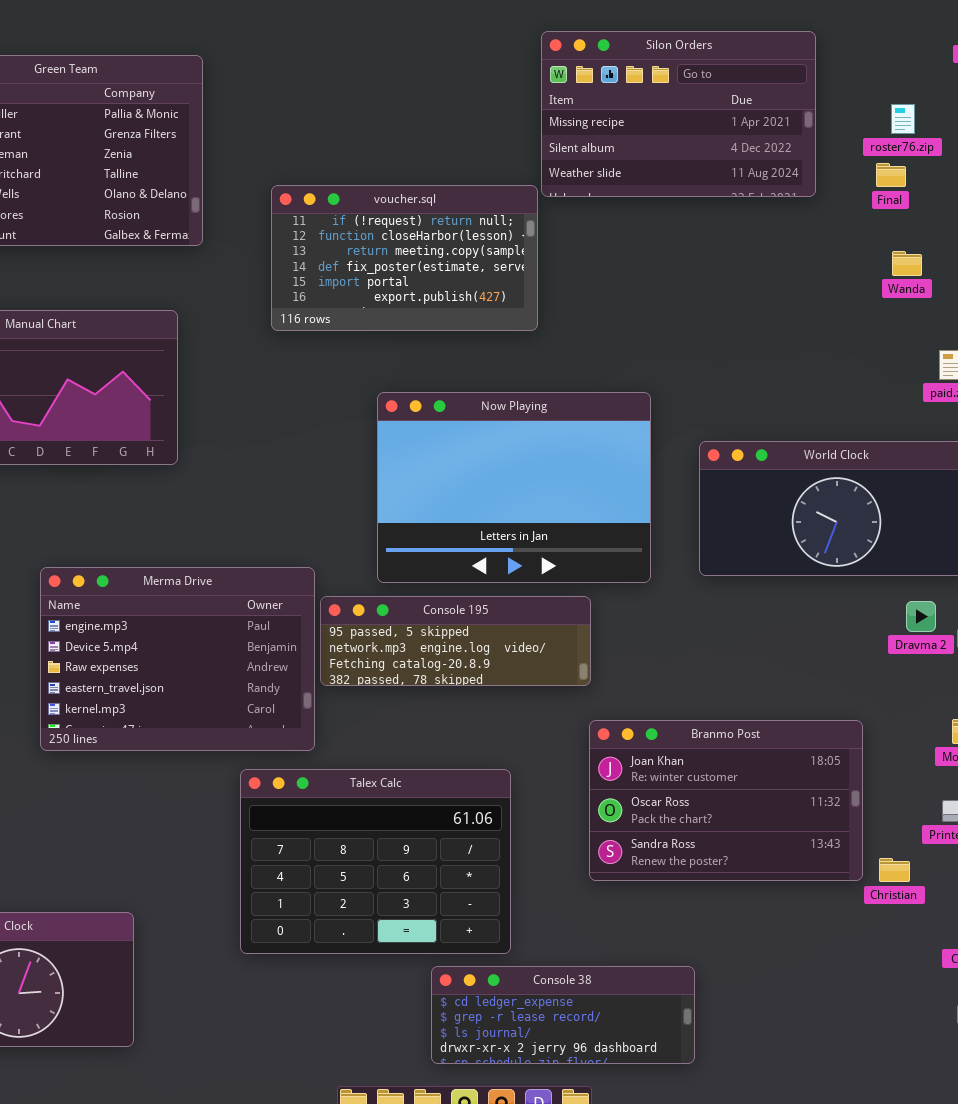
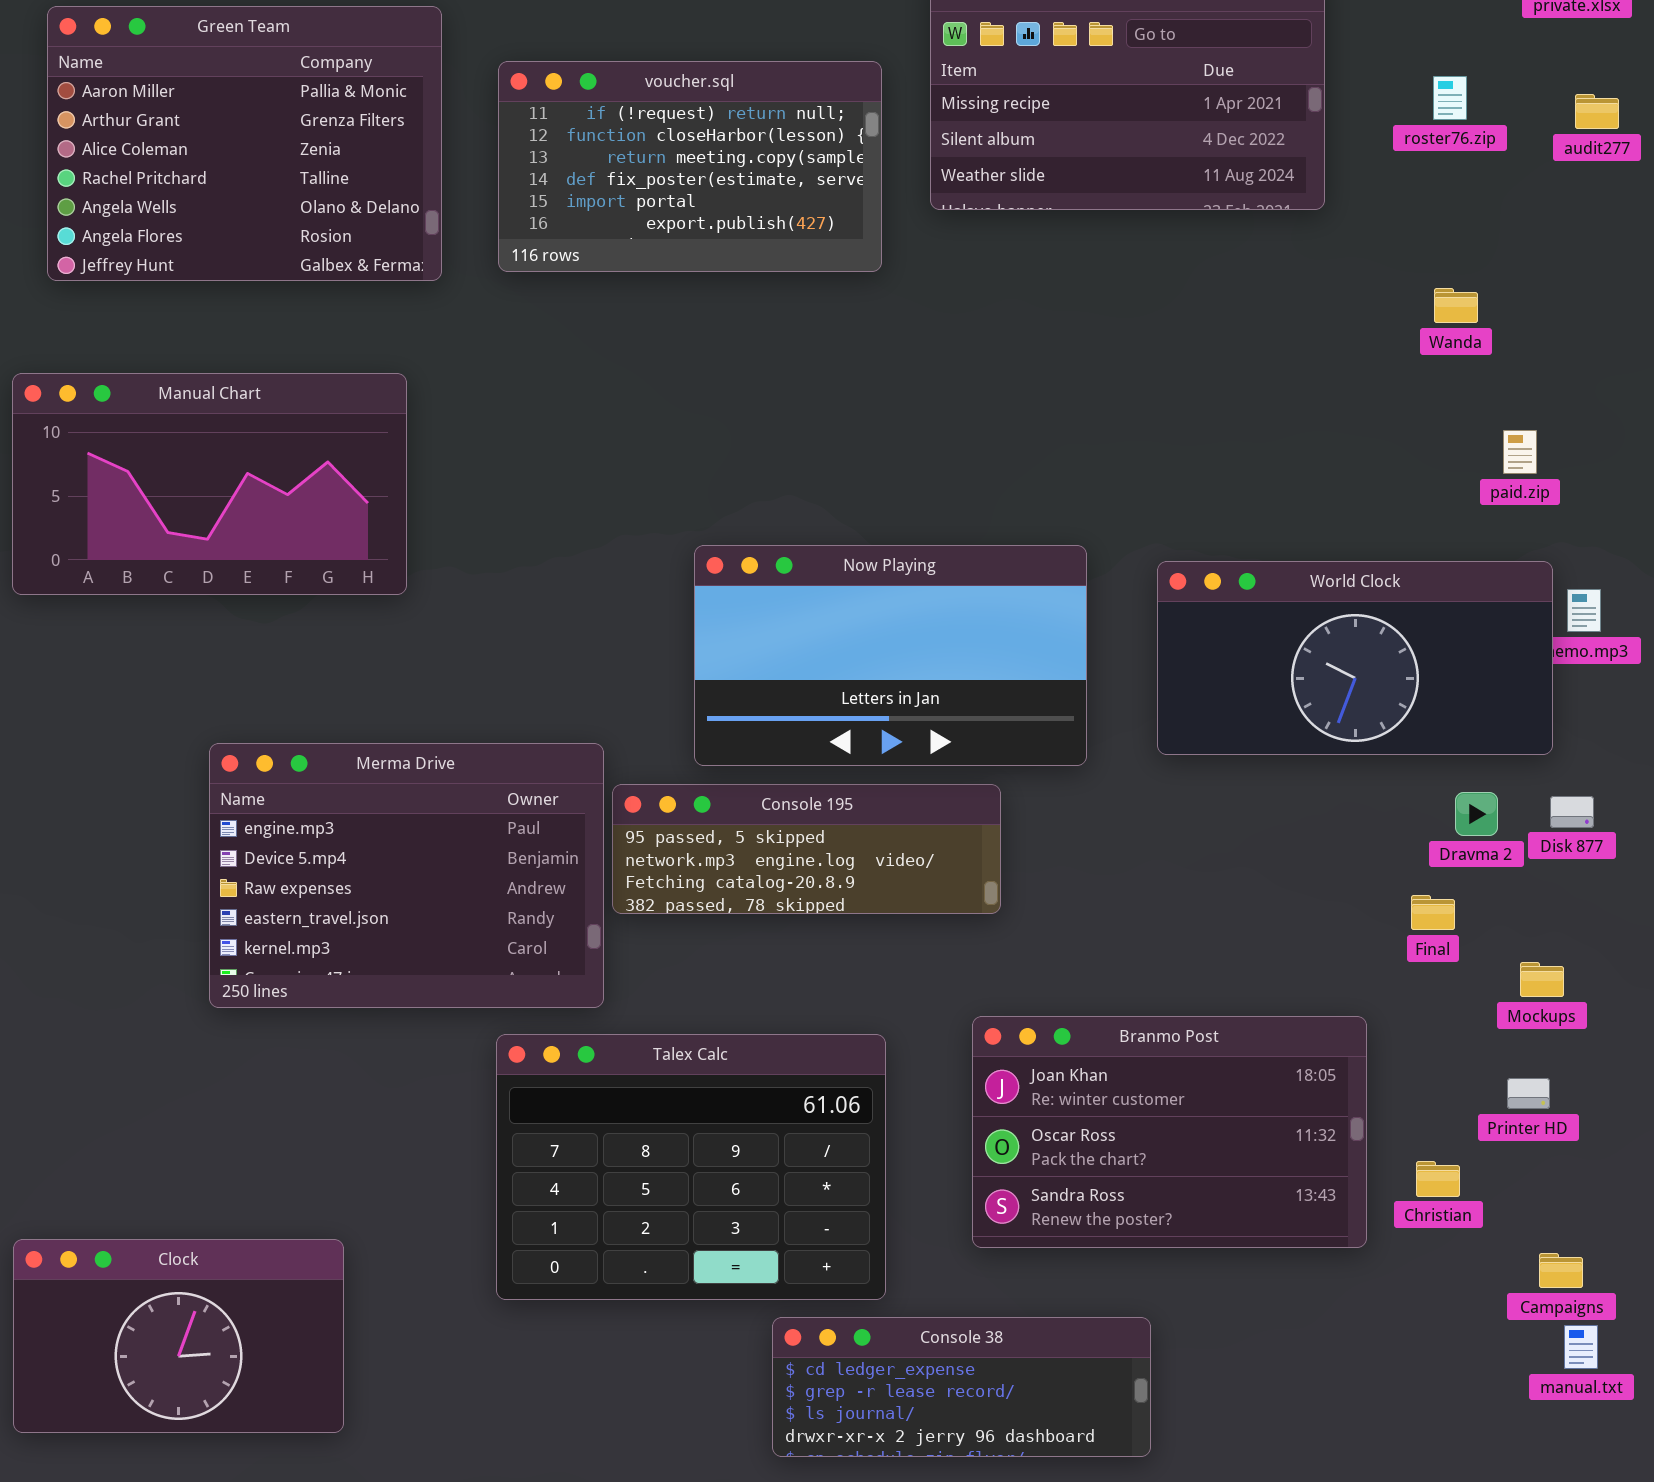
Final: [876,163,906,187] -> [1411,895,1455,930], moved
voucher.sql: [271,185,538,331] -> [498,61,882,272], moved
Now Playing: [377,392,651,583] -> [694,545,1087,766], resized
Branmo Post: [589,720,863,881] -> [972,1016,1367,1248], moved

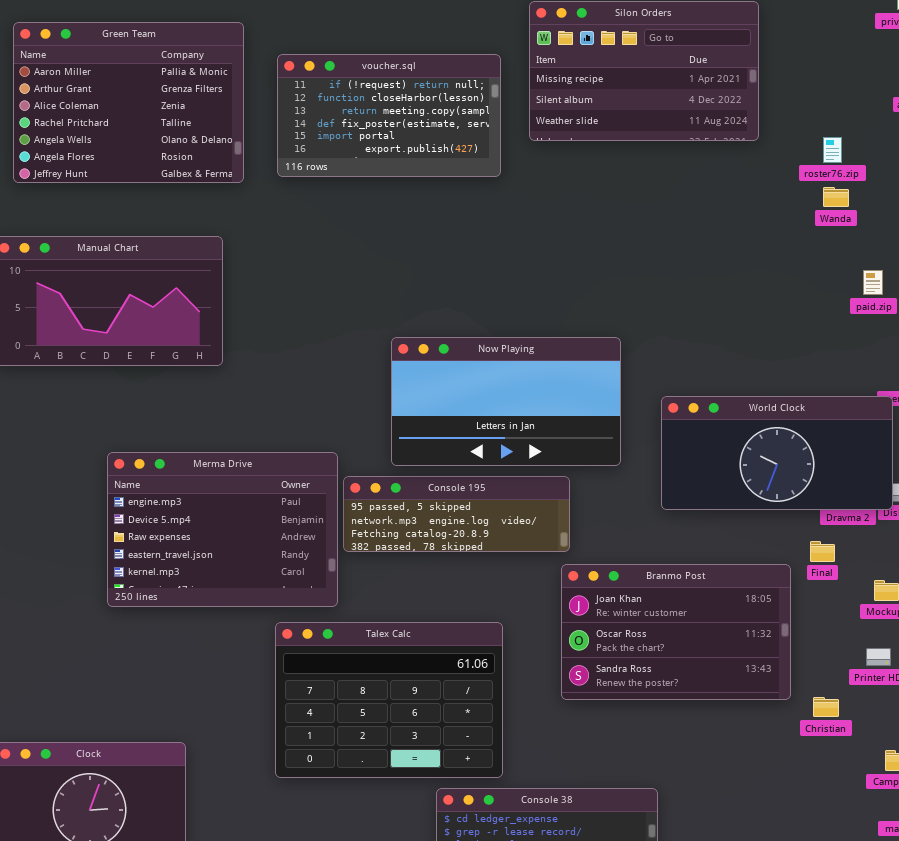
roster76.zip: [1433,76,1467,120] -> [823,137,842,163], moved
World Clock: [1157,561,1553,755] -> [661,396,893,510], moved
Branmo Post: [972,1016,1367,1248] -> [561,564,791,700], moved

